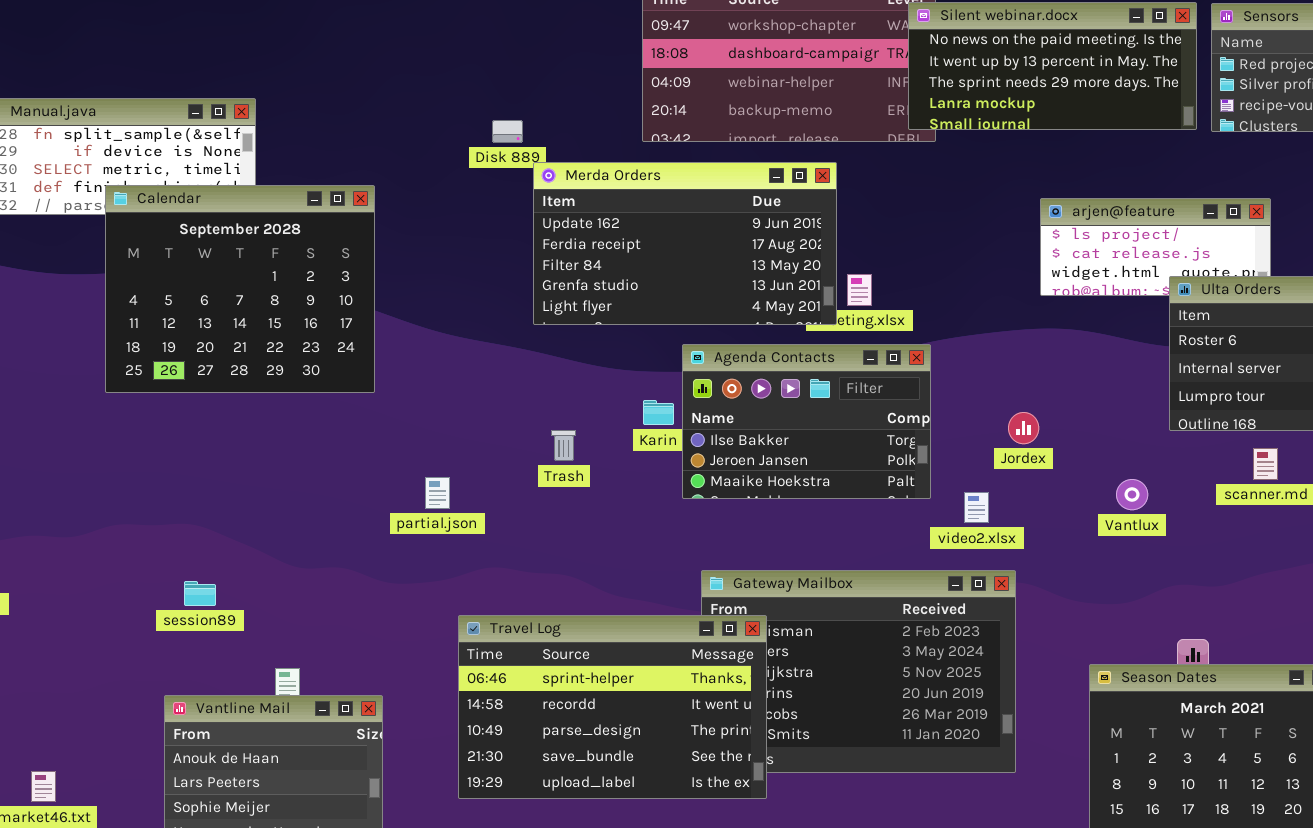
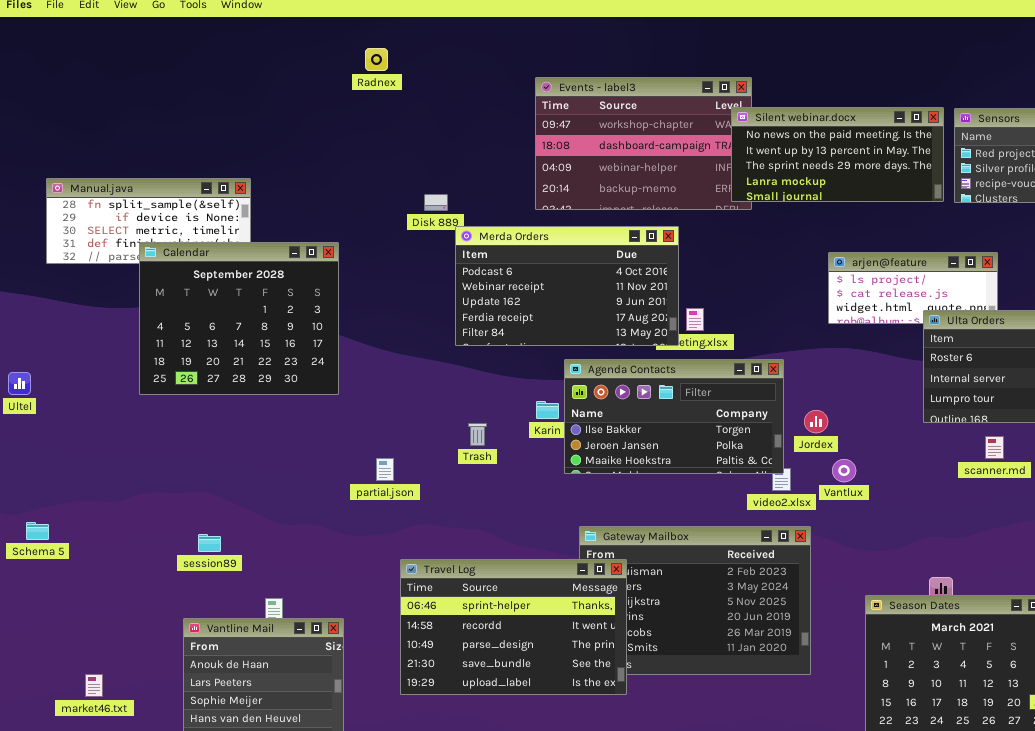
Merda Orders: [533,162,837,325] -> [455,226,679,346], scrolled up 2 rows
Agenda Contacts: [682,344,931,499] -> [564,359,784,474], resized
Vantlux: [1116,479,1148,510] -> [832,459,856,482], moved

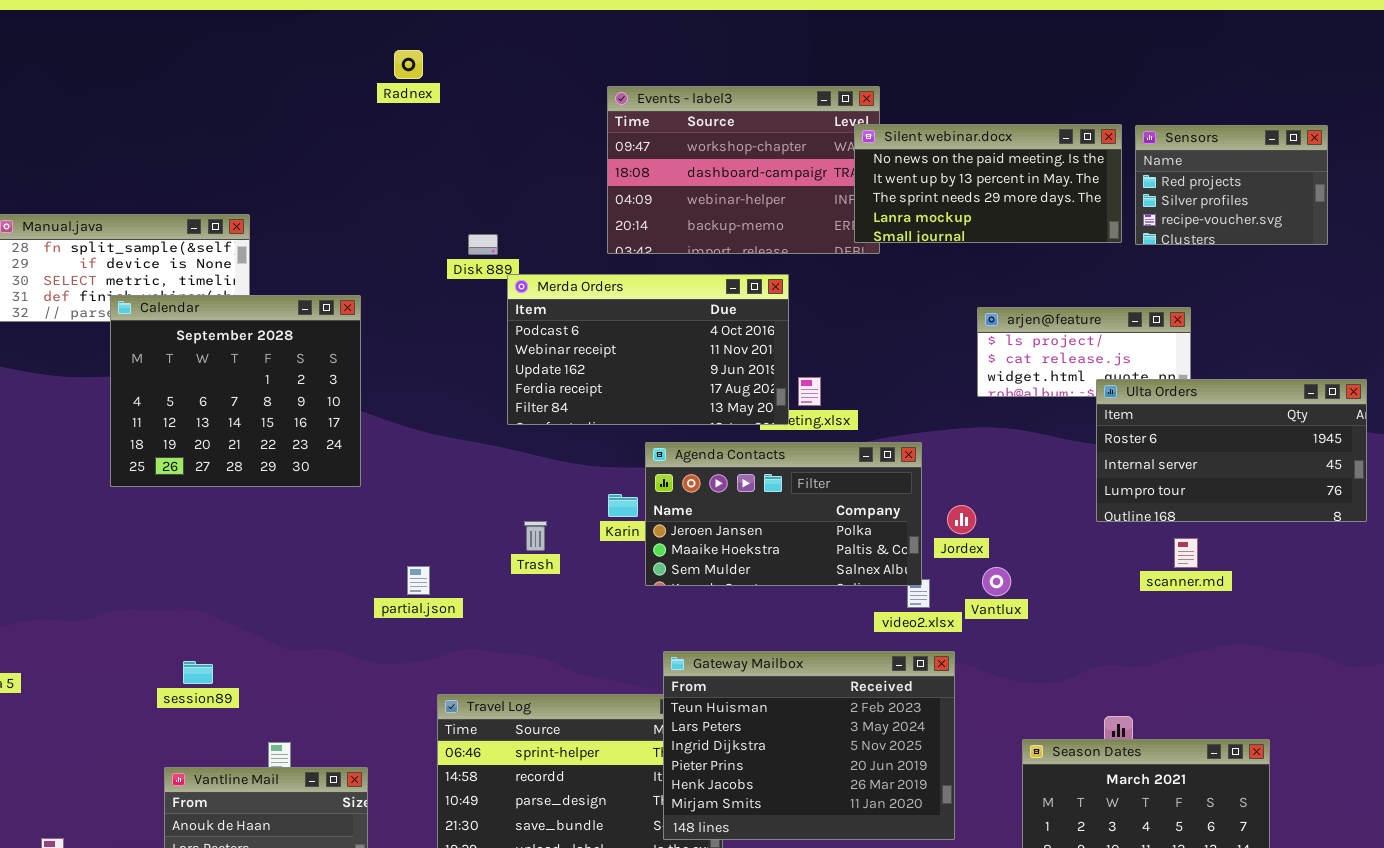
Agenda Contacts: [564,359,784,474] -> [645,442,922,586], scrolled down 1 row
Gateway Mailbox: [579,526,811,675] -> [663,651,955,840], raised

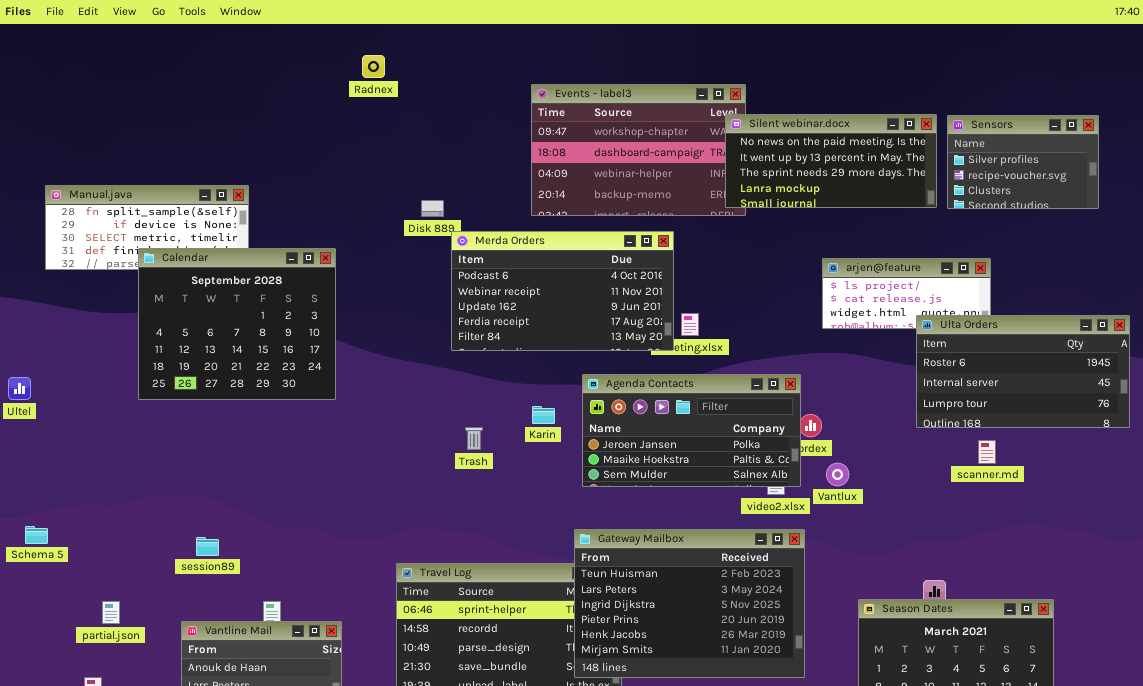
Sensors: [1135,125,1328,245] -> [947,115,1099,209], scrolled down 1 row
Agenda Contacts: [645,442,922,586] -> [582,374,801,487], moved
partial.json: [407,566,430,595] -> [102,601,120,624], moved

